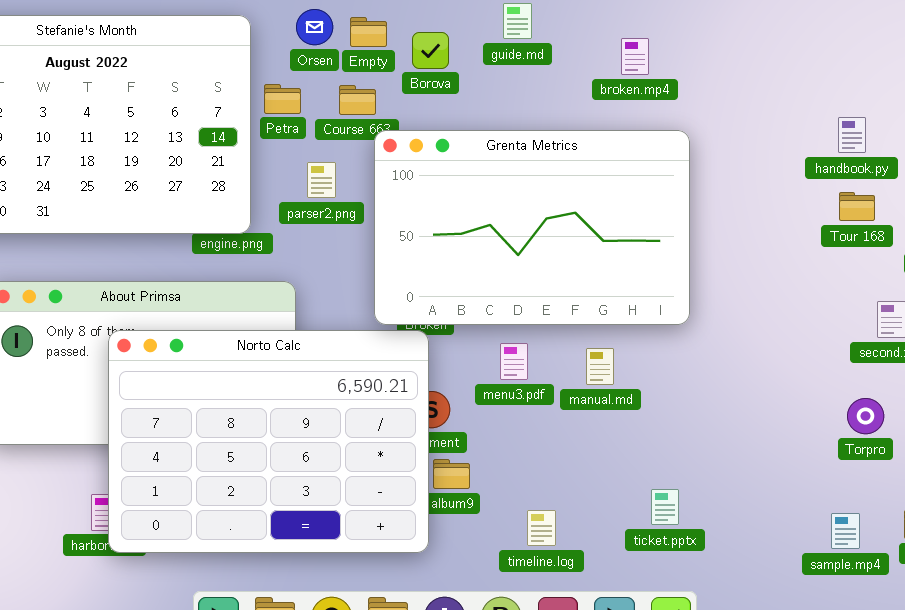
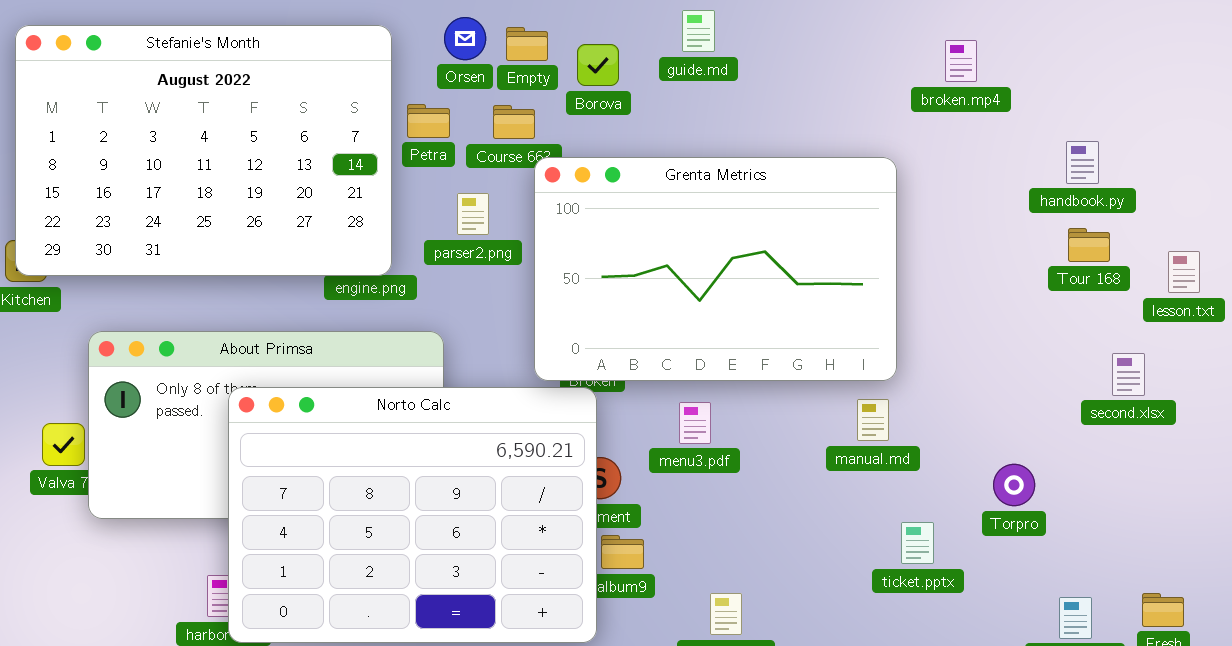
broken.mp4: [621,38,649,75] -> [945,40,977,82], moved
manual.md: [586,348,614,385] -> [857,399,889,441], moved
Torpro: [847,398,884,434] -> [993,464,1035,506], moved
ticket.pptx: [651,489,679,525] -> [901,522,934,564], moved

